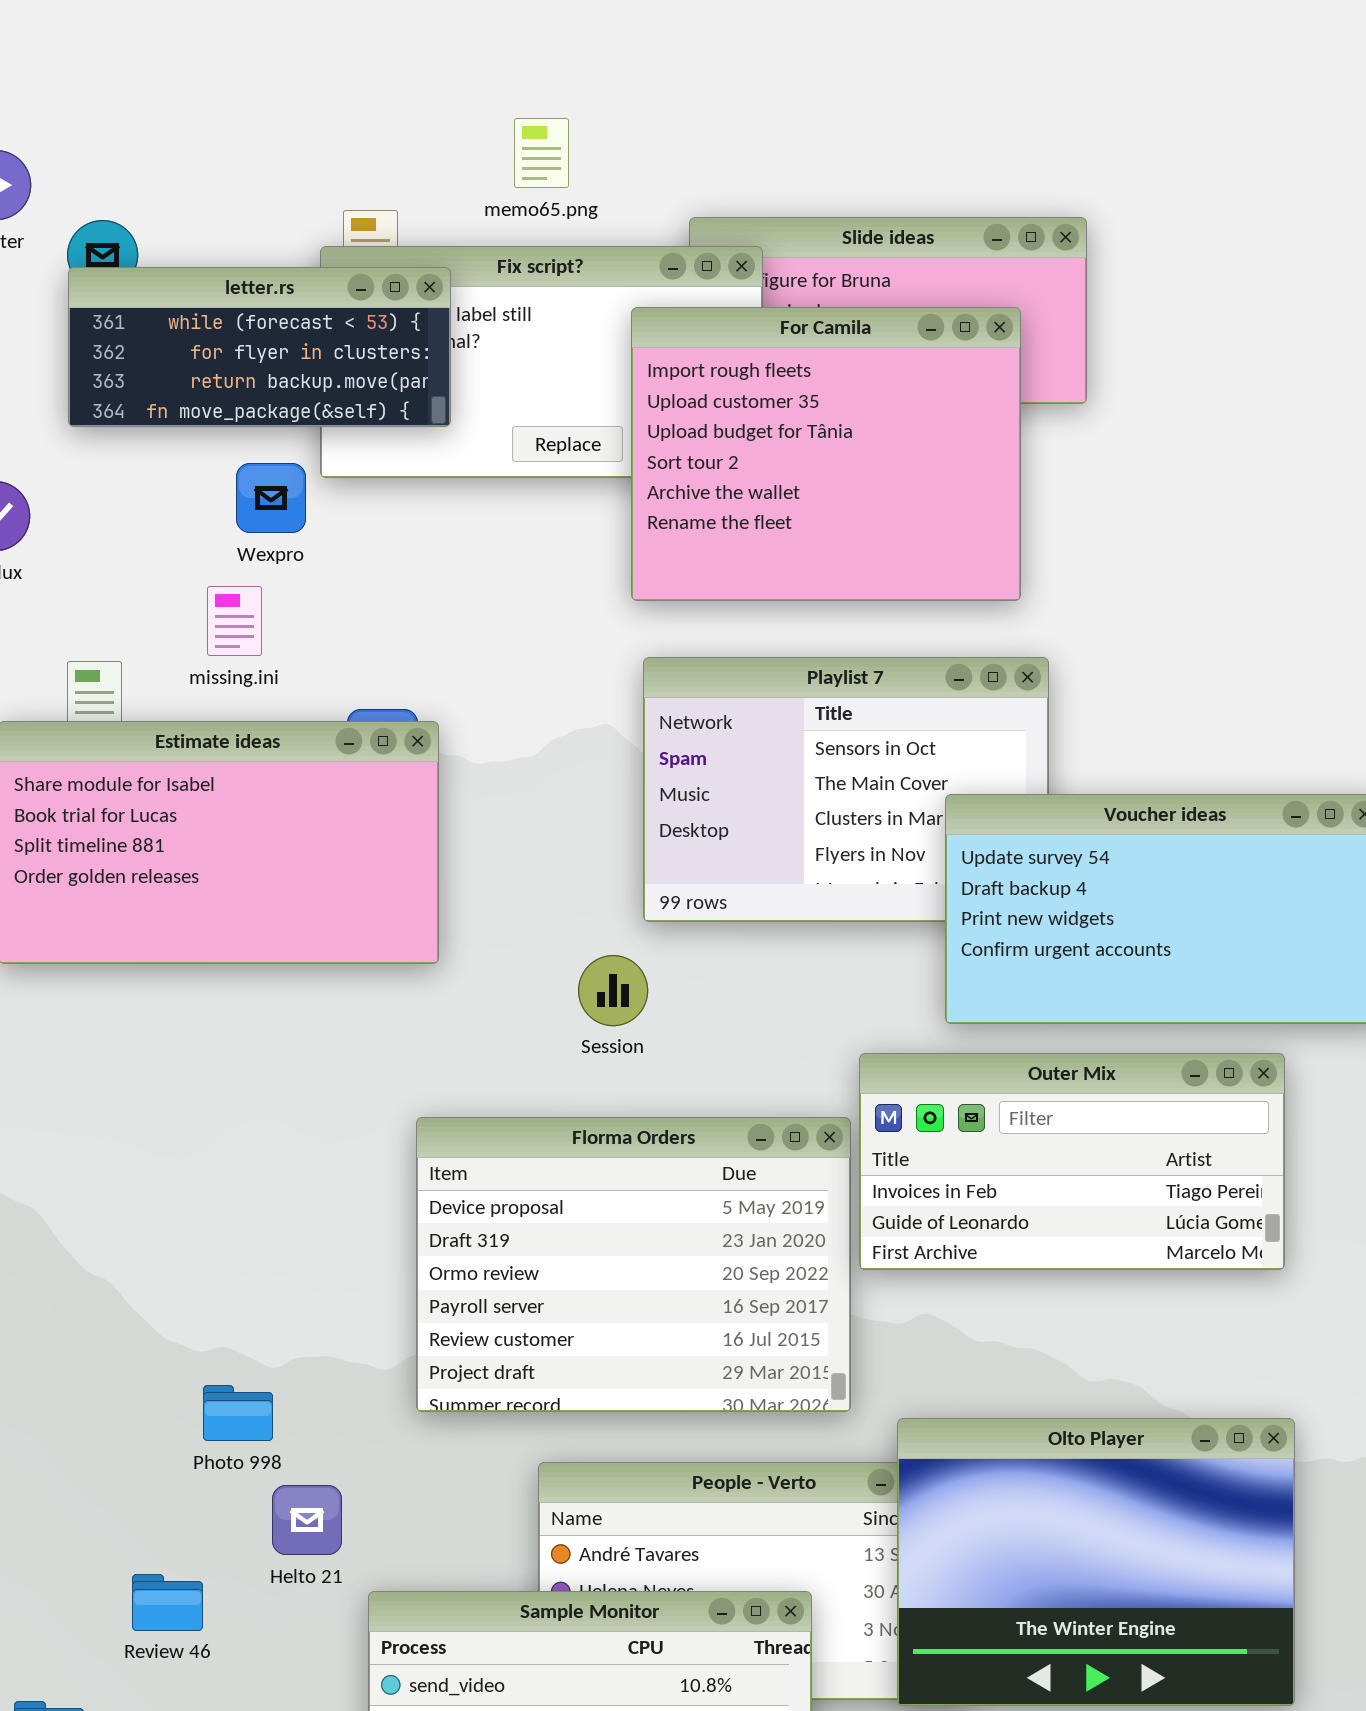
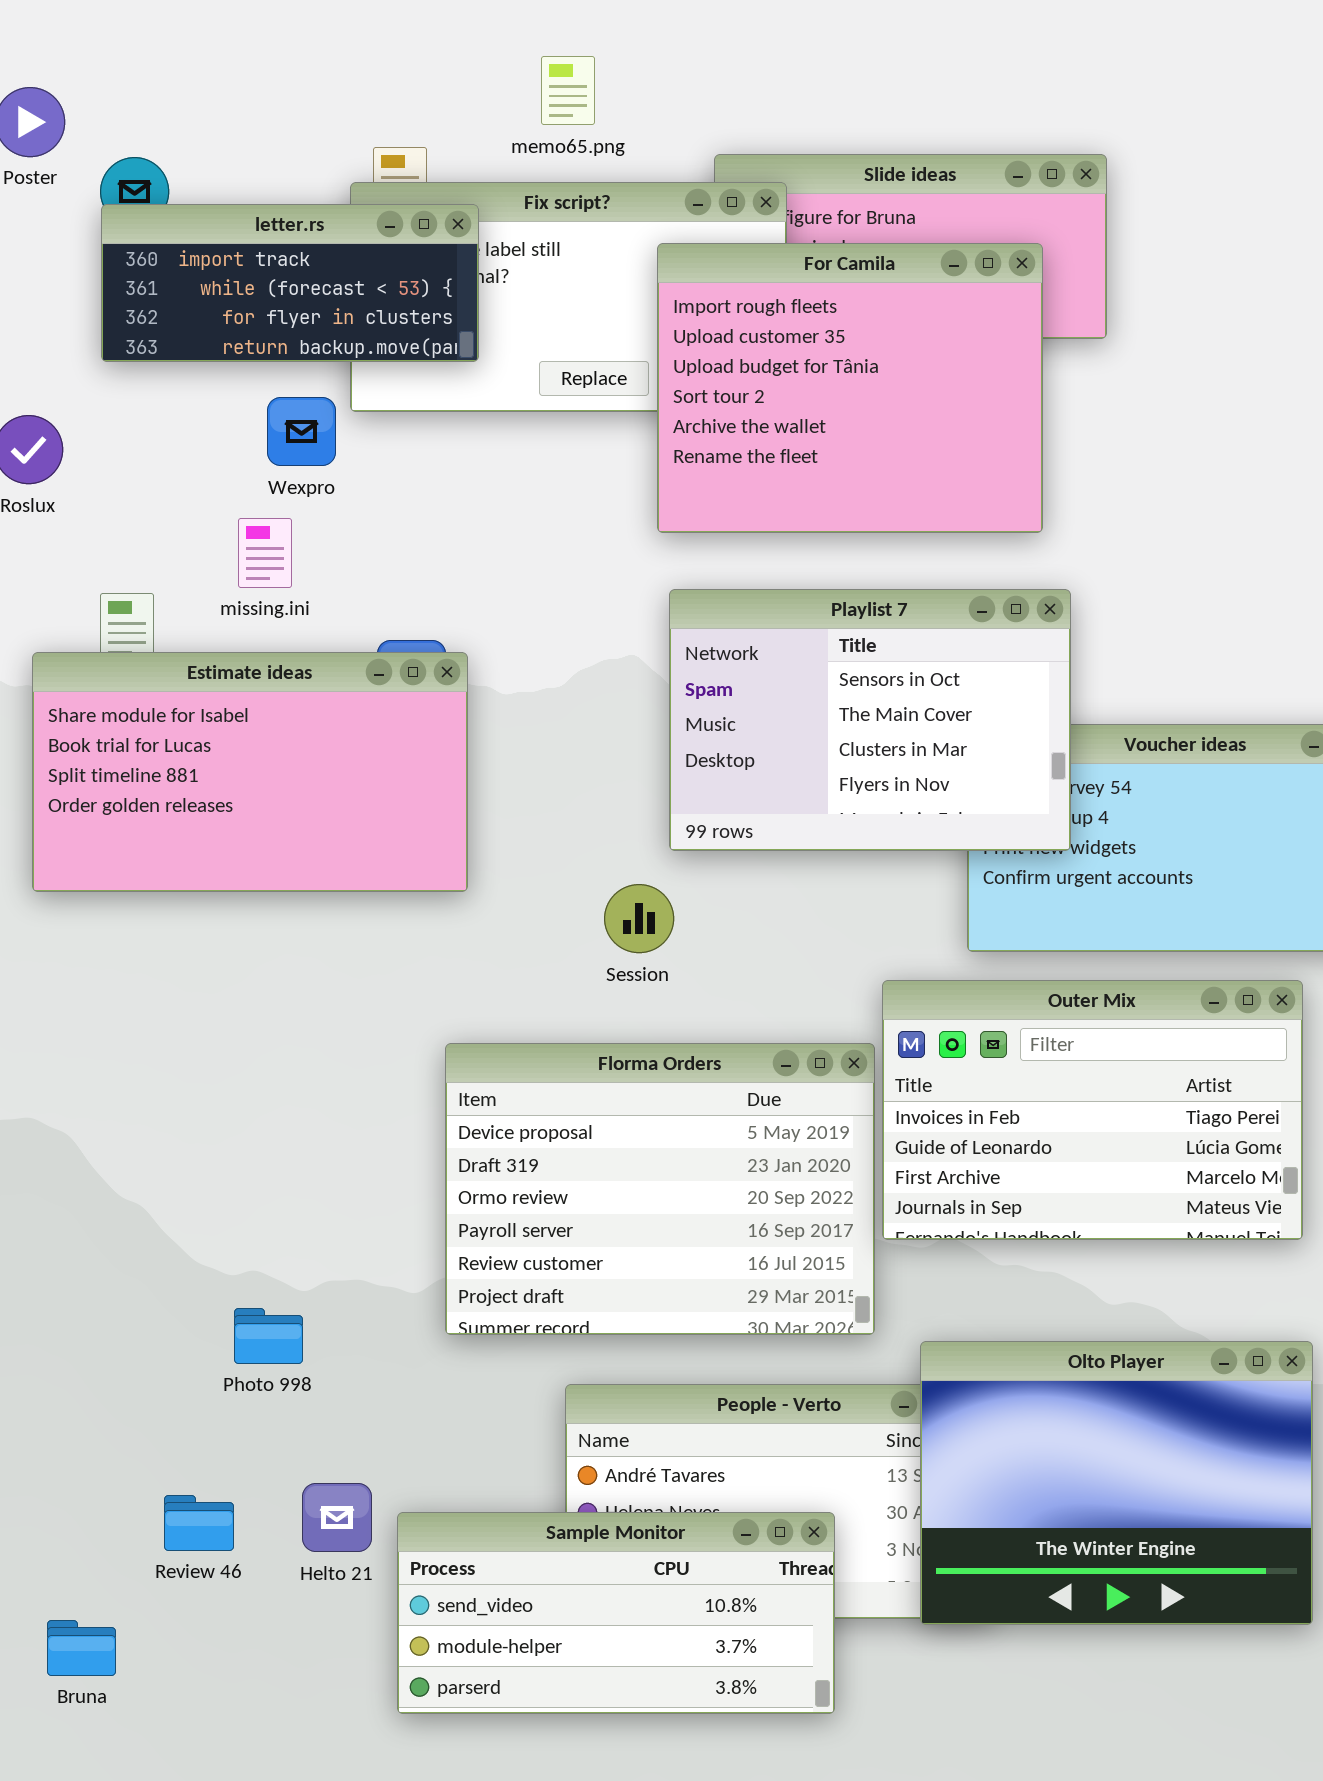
letter.rs: [68,267,451,427] -> [101,204,479,362], scrolled up 1 row
Playlist 7: [643,657,1049,922] -> [669,589,1071,851], raised
Outer Mix: [859,1053,1285,1270] -> [882,980,1303,1240], resized
Helto 21: [272,1485,342,1555] -> [302,1483,372,1552], moved

